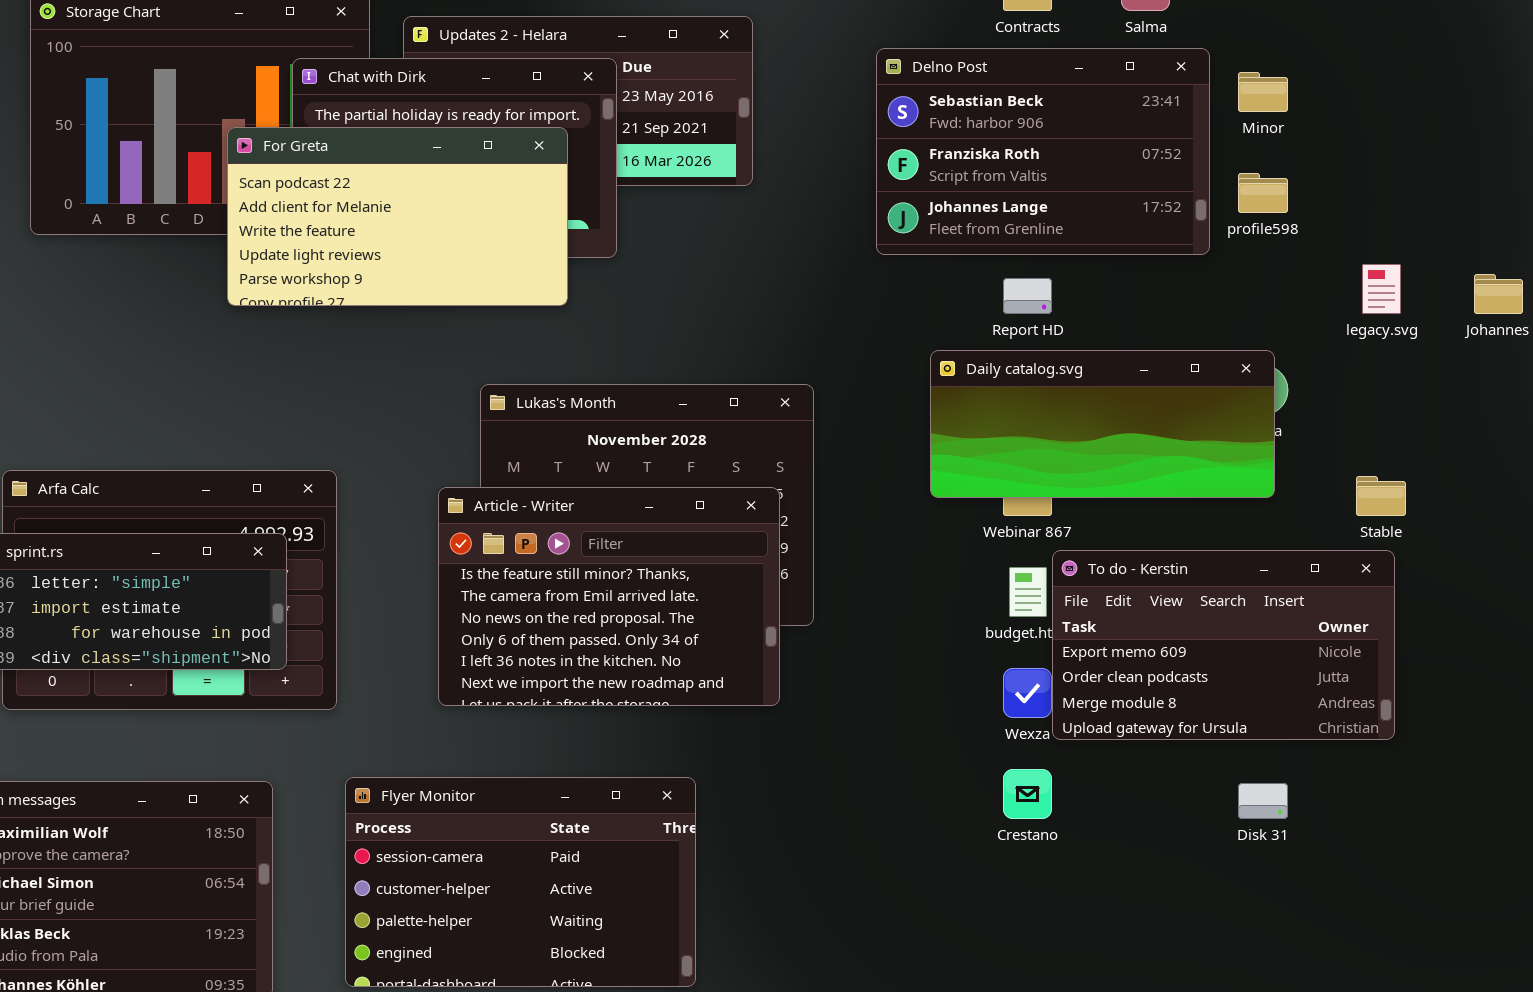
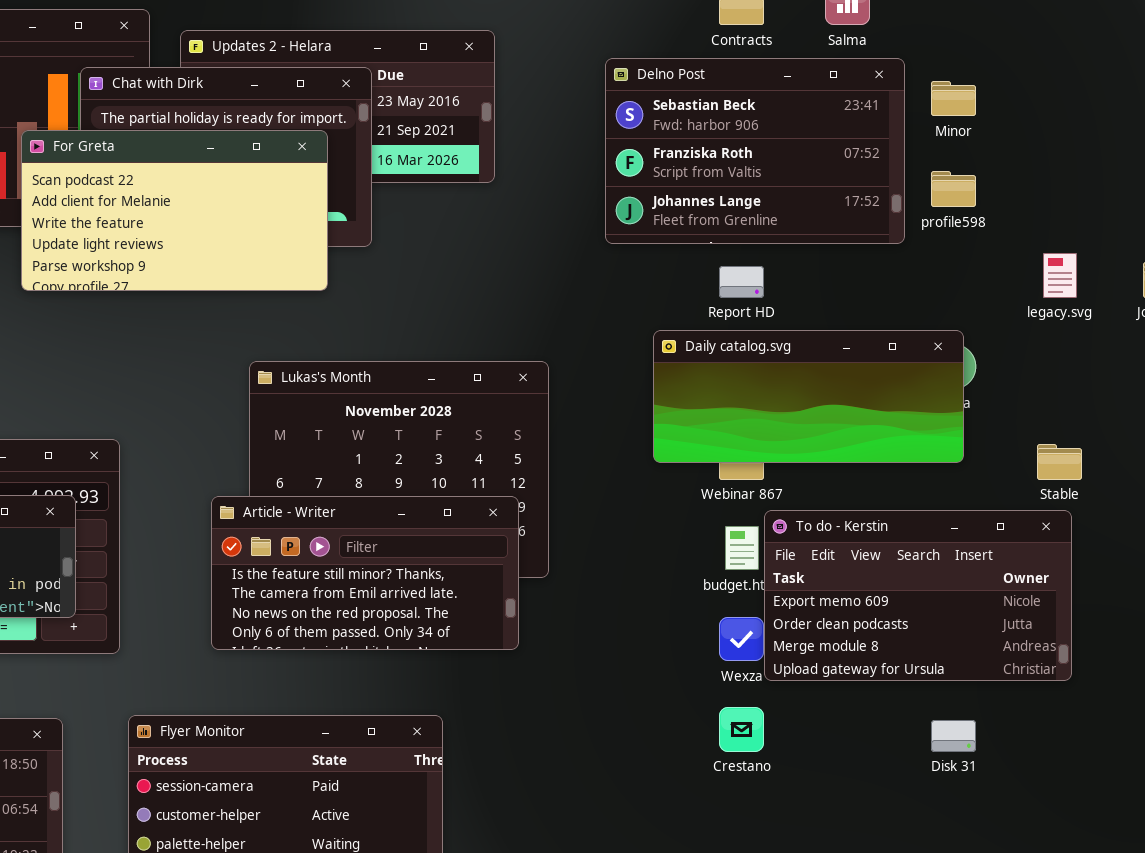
Article - Writer: [438,487,780,706] -> [211,496,519,650], resized

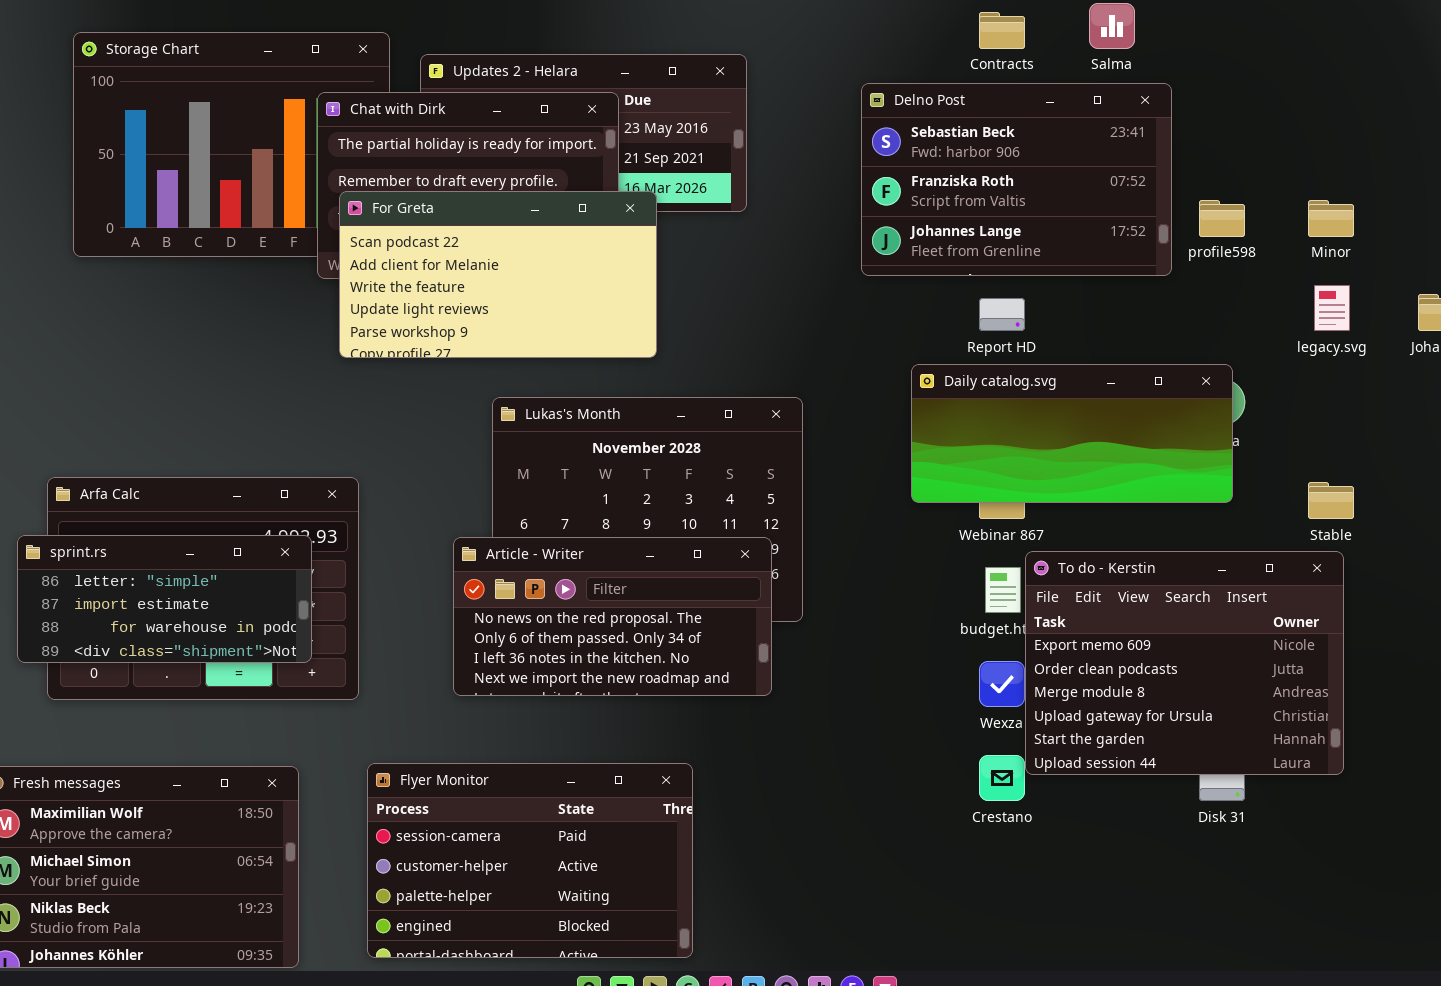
Minor: [931,81,976,116] -> [1308,200,1354,237], moved
For Greta: [21,130,328,291] -> [339,191,657,358], moved
Article - Writer: [211,496,519,650] -> [453,537,772,696], scrolled down 2 rows
To do - Kerstin: [764,510,1072,681] -> [1025,551,1344,775], resized

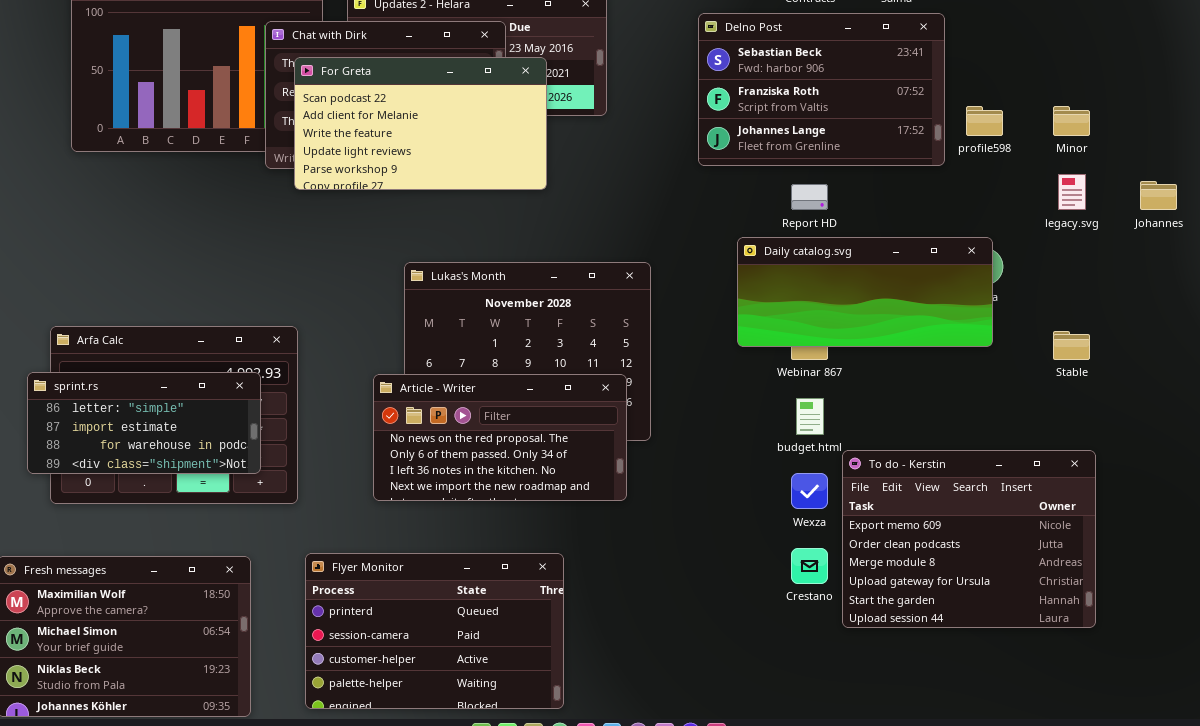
For Greta: [339,191,657,358] -> [294,57,547,190], moved
To do - Kerstin: [1025,551,1344,775] -> [842,450,1096,628], moved
Flyer Monitor: [367,763,693,958] -> [305,553,564,709], scrolled up 1 row

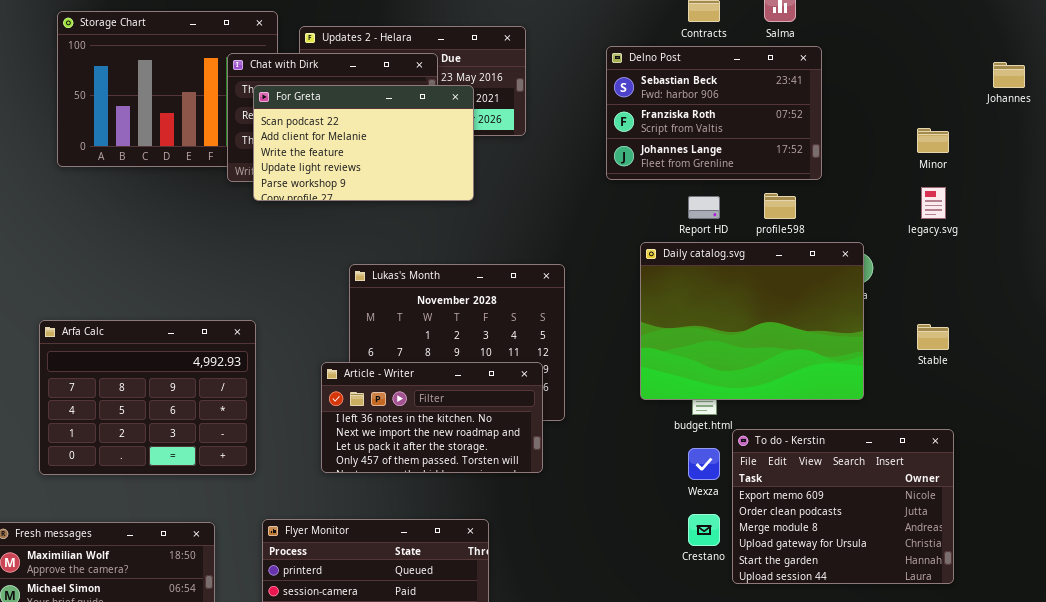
profile598: [966,106,1003,136] -> [764,193,796,219], moved
Johannes: [1140,181,1177,210] -> [993,62,1025,88], moved
Daily catalog.svg: [737,237,993,347] -> [640,242,864,400], resized
sprint.rs: [27,372,261,474] -> none, closed
Article - Writer: [373,374,627,501] -> [321,362,543,473], scrolled down 2 rows

